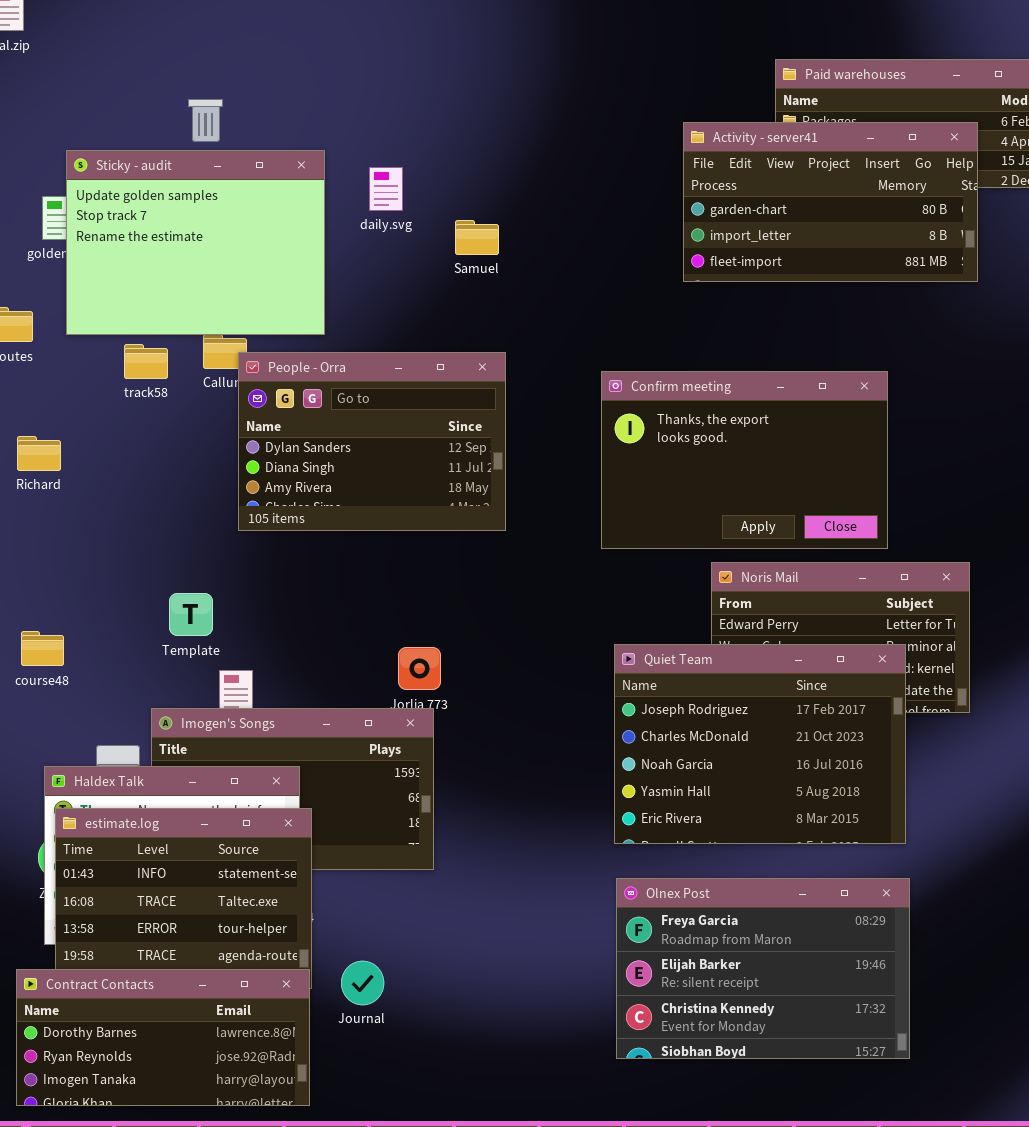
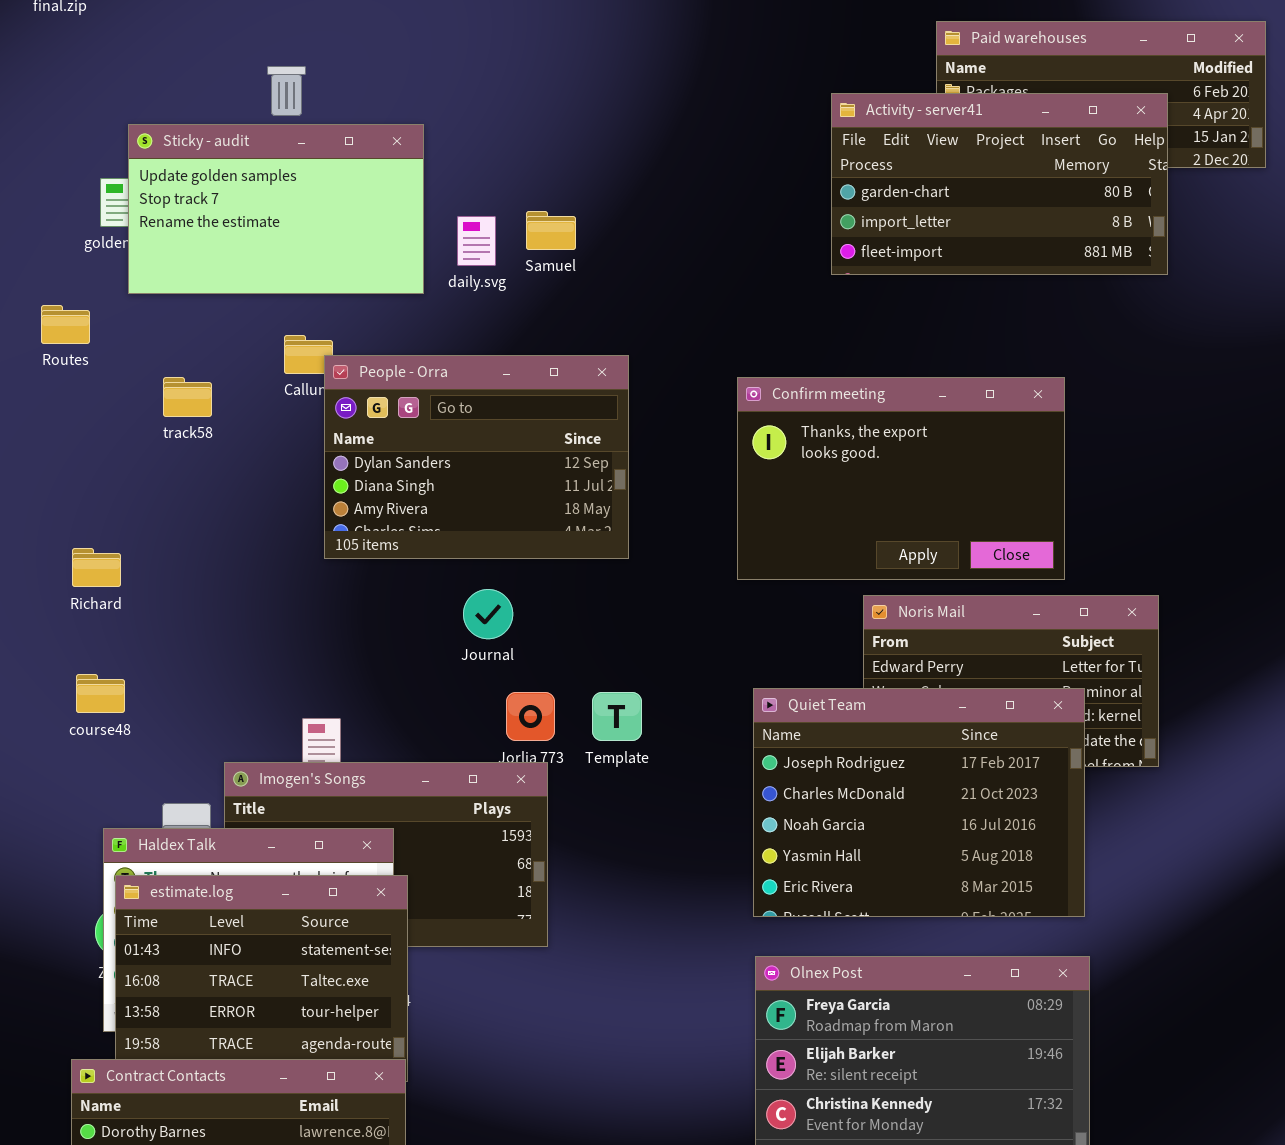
Sticky - audit: [66,150,325,335] -> [128,124,424,294], resized
daily.svg: [369,167,403,211] -> [457,216,496,266], moved
Samuel: [455,220,499,255] -> [526,211,576,250], moved
track58: [124,344,168,379] -> [163,377,212,417], moved
Richard: [17,436,61,471] -> [72,548,121,587], moved
Template: [169,593,213,636] -> [592,692,642,741], moved
Journal: [341,961,384,1005] -> [463,589,513,639], moved

